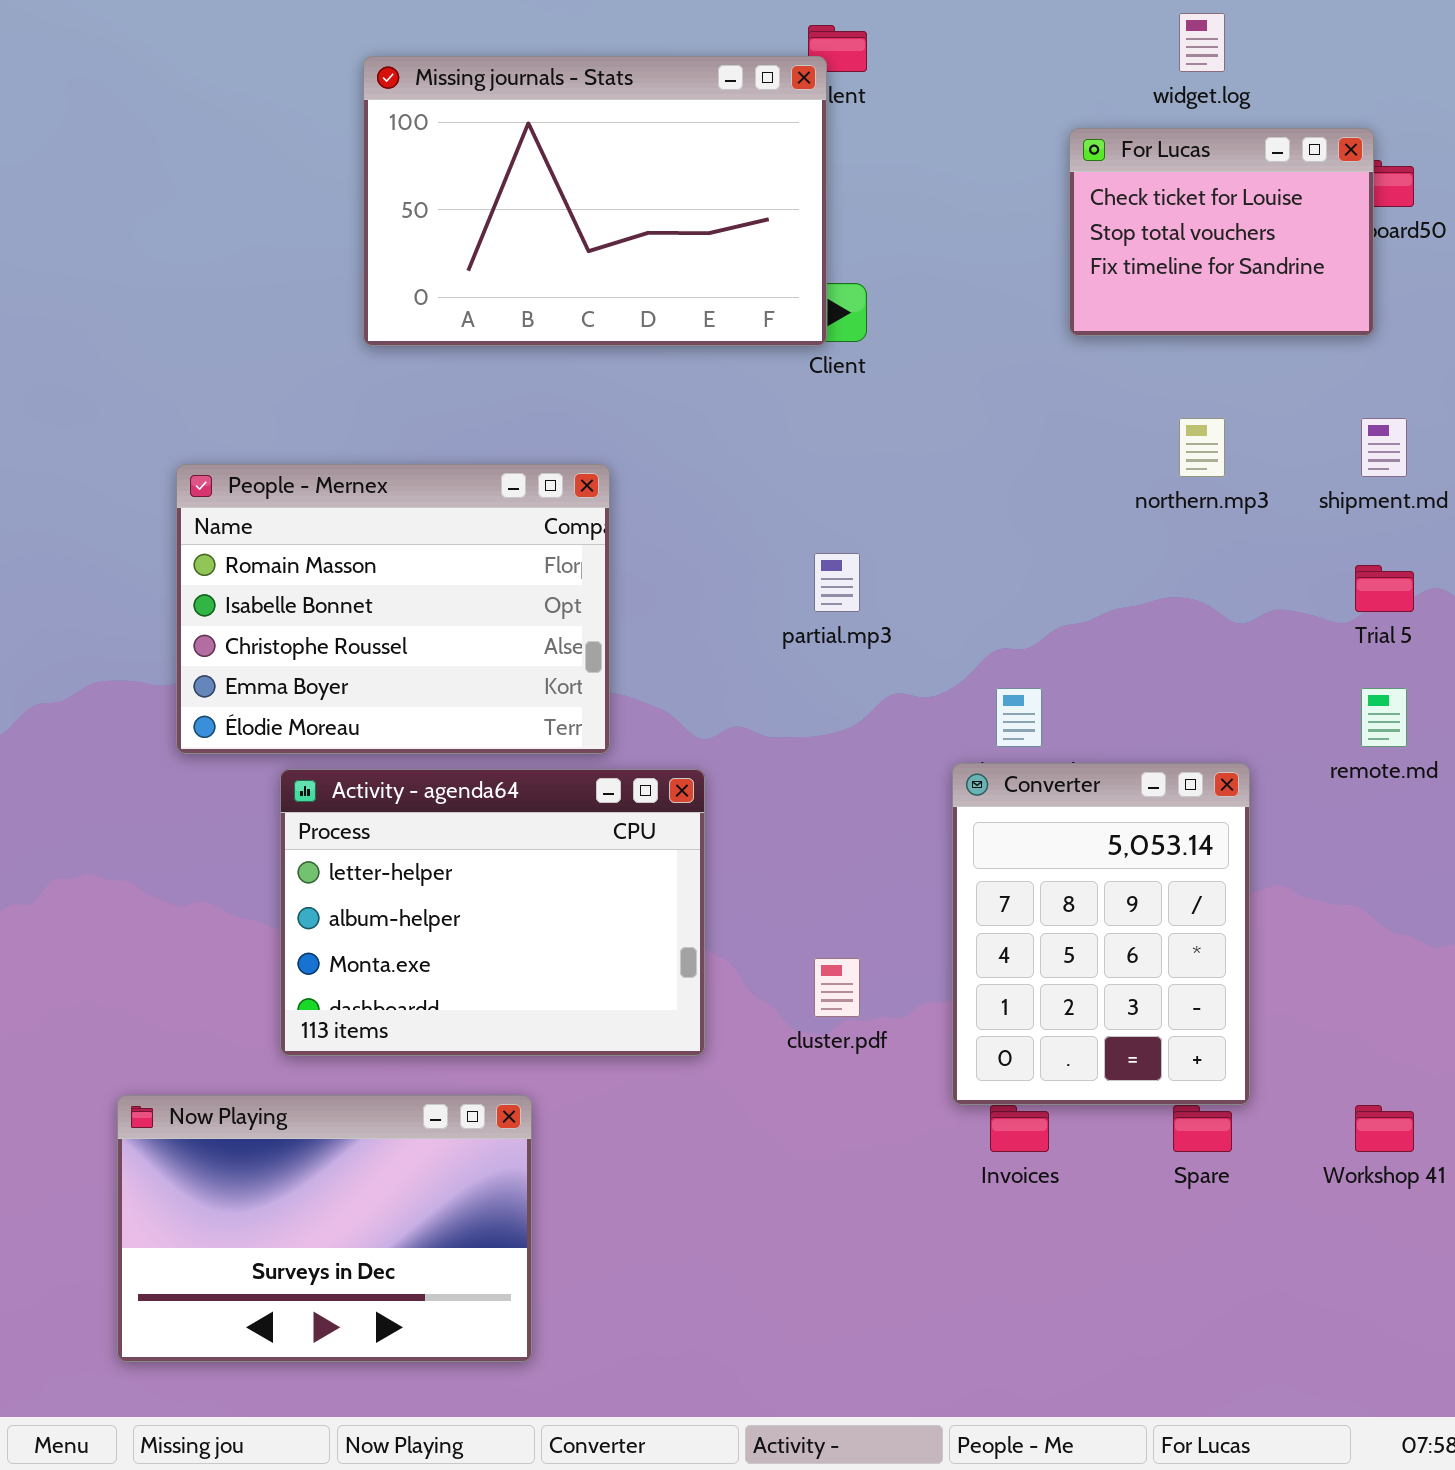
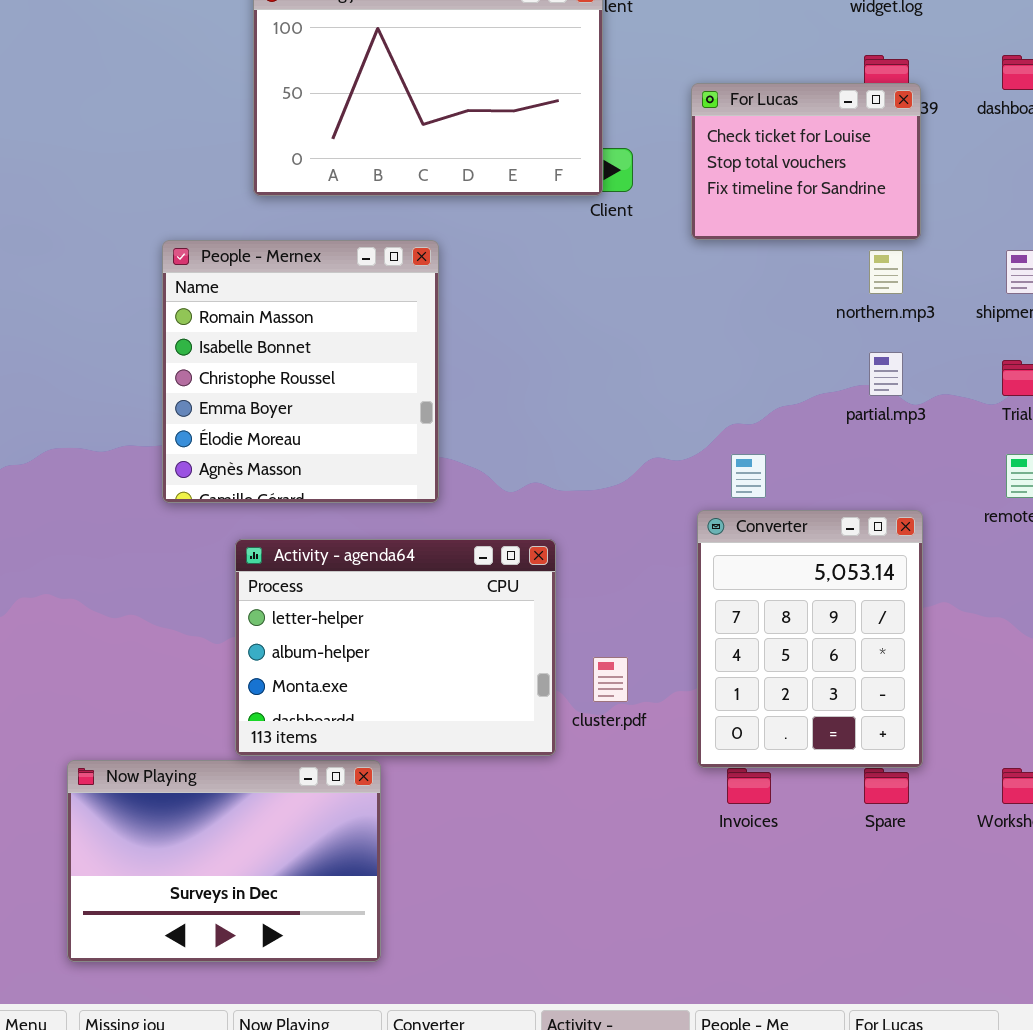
For Lucas: [1069,128,1374,336] -> [691,83,921,240], moved
People - Mernex: [176,464,610,754] -> [162,240,439,503], resized
partial.mp3: [814,553,860,612] -> [869,352,903,396], moved
Activity - agenda64: [280,769,705,1056] -> [235,539,556,756], moved

